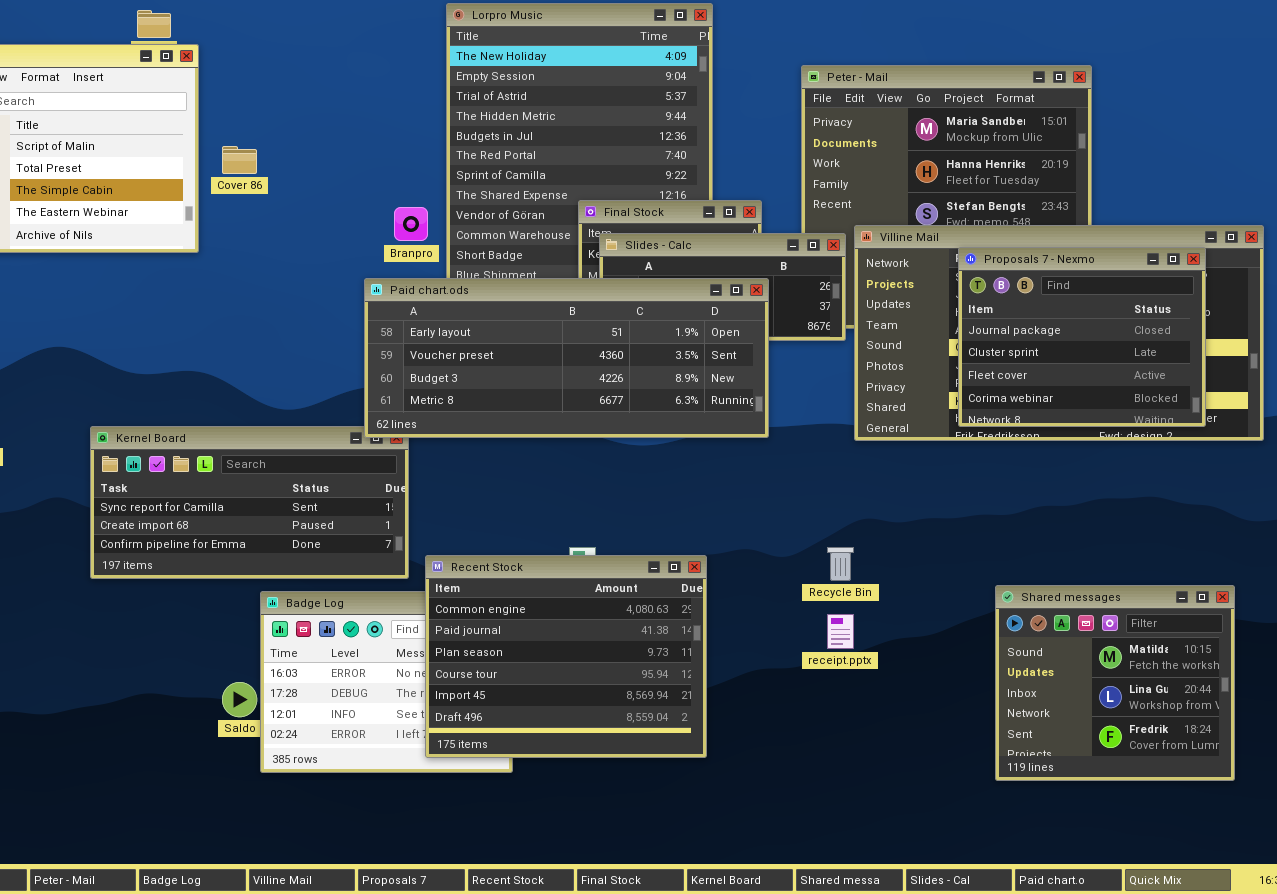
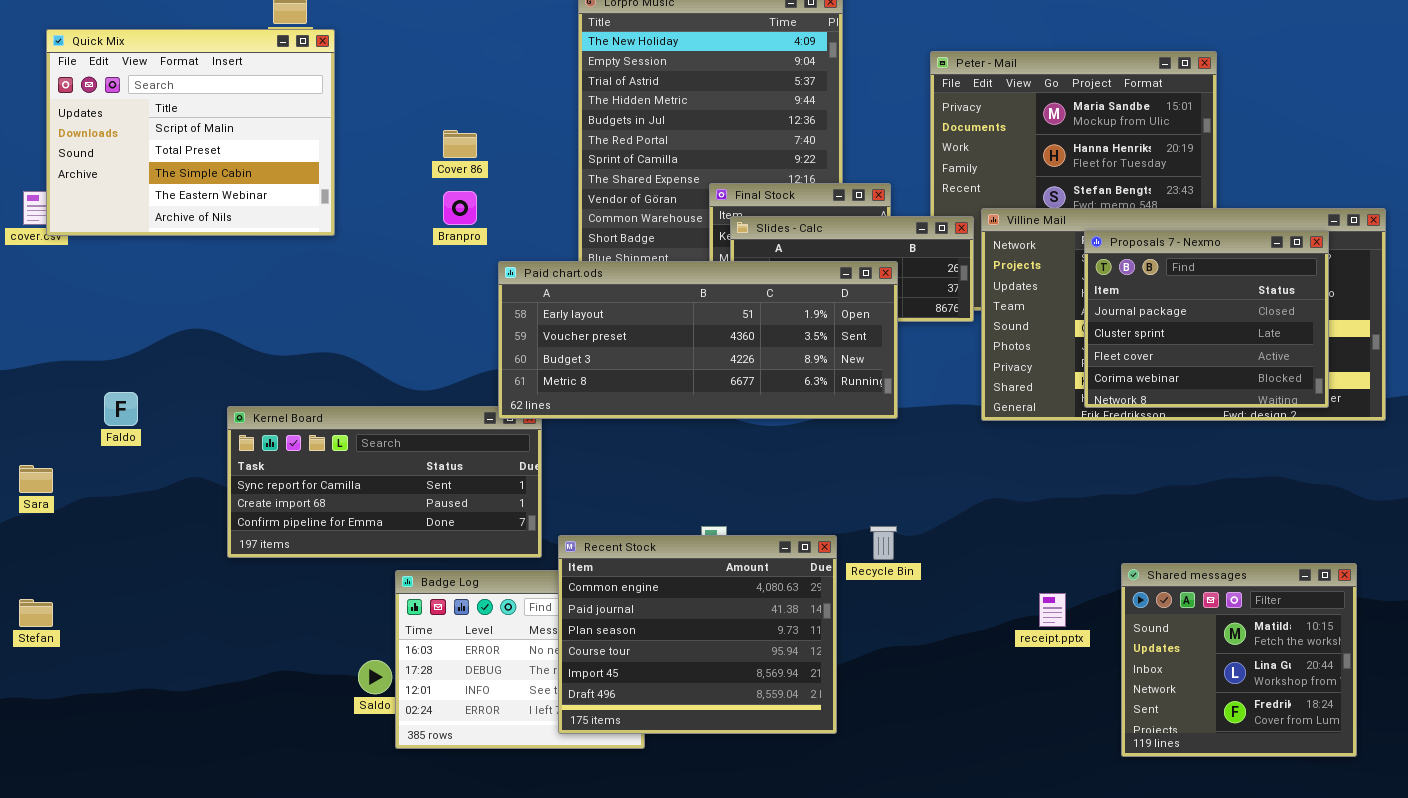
Cover 86: [222,146,257,174] -> [443,130,477,158], moved
Branpro: [394,207,428,241] -> [443,191,477,225], moved
Recycle Bin: [827,547,854,581] -> [870,526,897,560], moved
receipt.pptx: [827,614,854,649] -> [1039,593,1066,627], moved

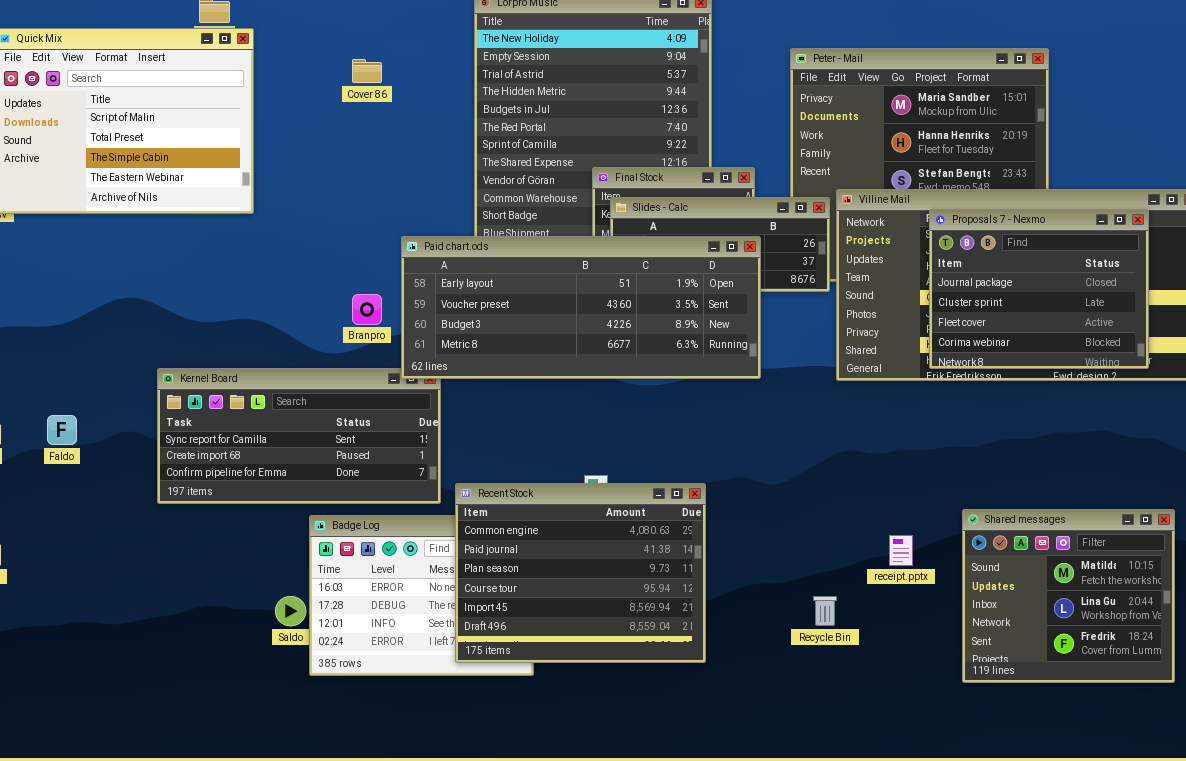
Cover 86: [443,130,477,158] -> [352,59,382,83], moved
Branpro: [443,191,477,225] -> [352,294,382,325], moved
Faldo: [104,392,138,426] -> [47,415,77,445], moved
Recycle Bin: [870,526,897,560] -> [813,596,837,626], moved

